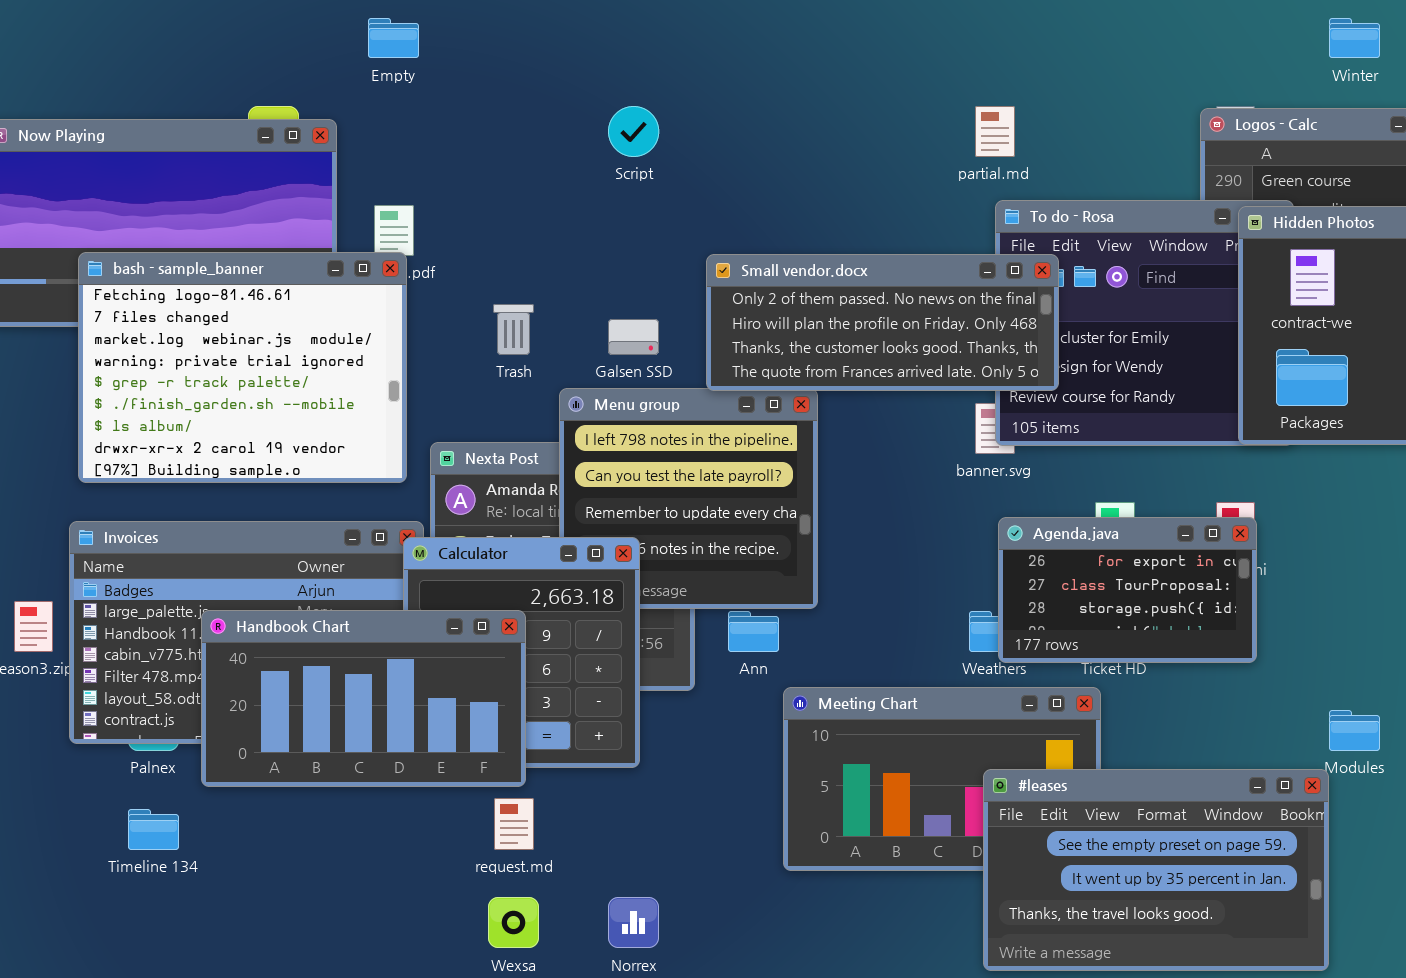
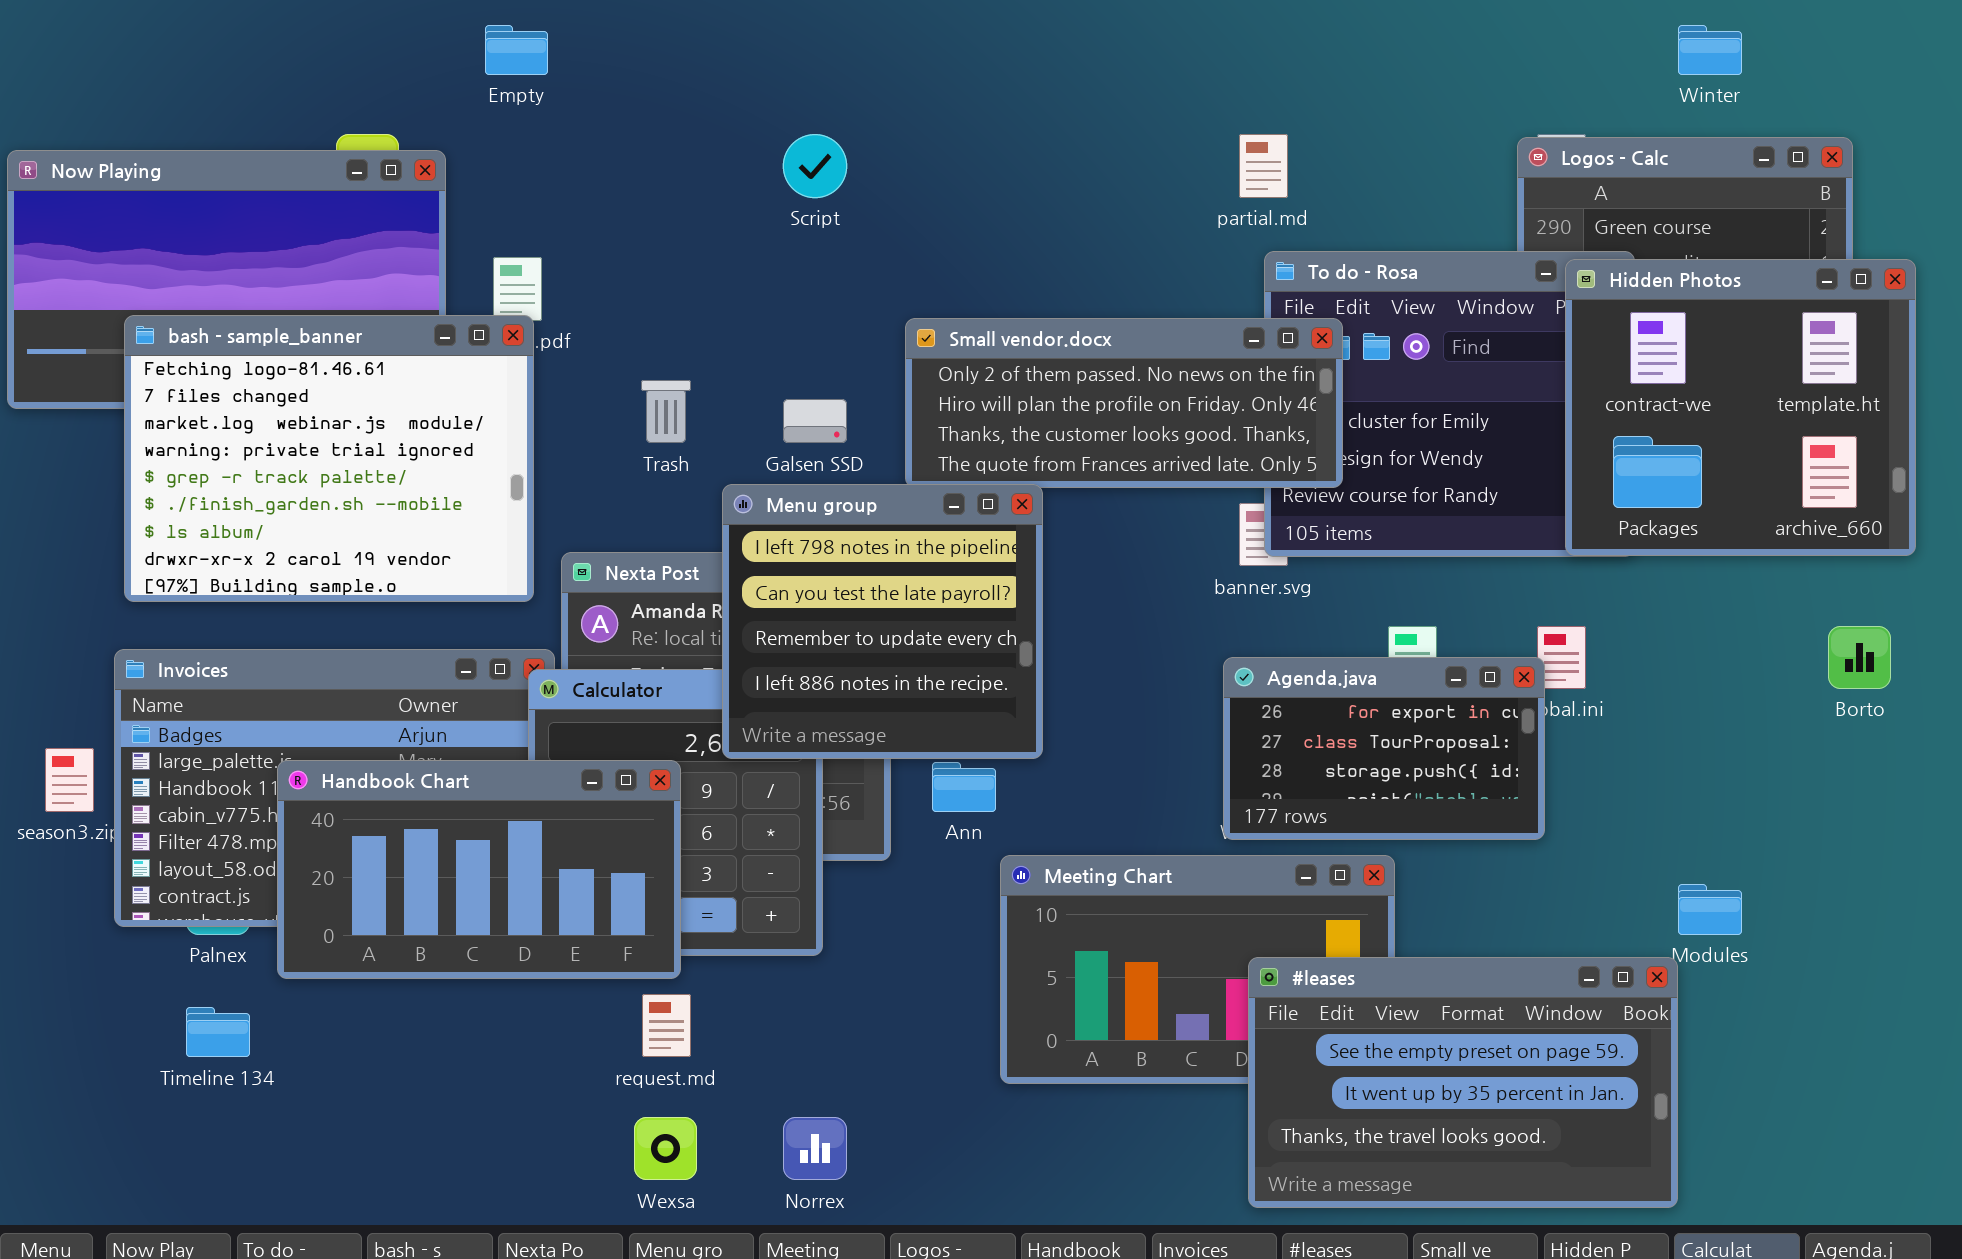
Menu group: [559,388,818,609] -> [722,484,1043,759], raised
Agenda.java: [998,517,1257,663] -> [1223,657,1545,840], moved

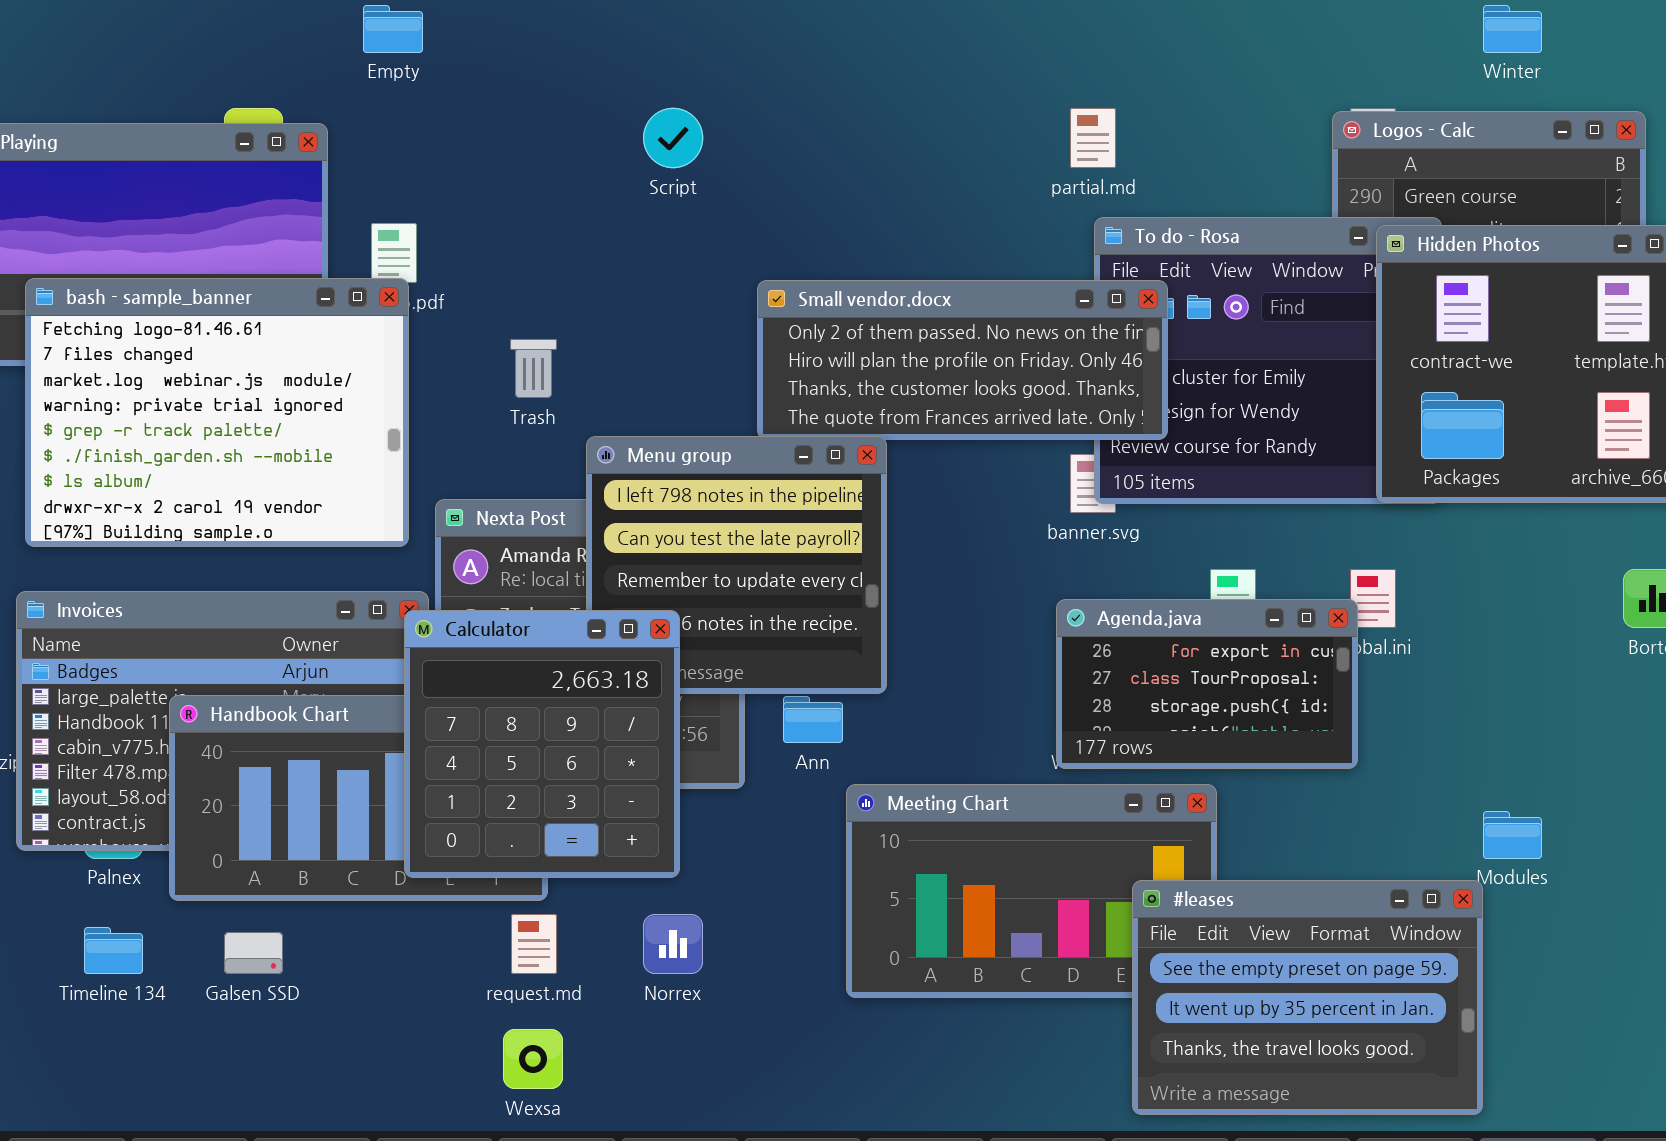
Galsen SSD: [783,399,847,443] -> [224,932,283,974], moved
Calculator: [528,669,823,956] -> [404,610,680,878], raised
#leases: [1248,957,1678,1208] -> [1132,880,1483,1115], resized
Norrex: [783,1117,847,1180] -> [643,914,703,974], moved

